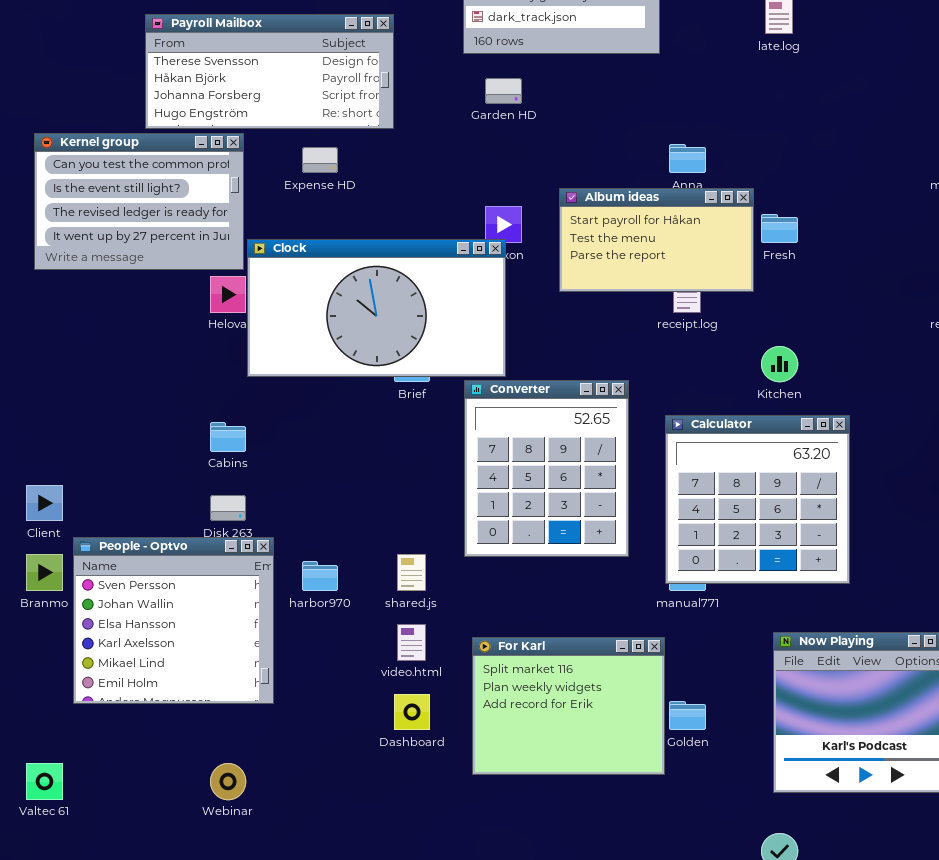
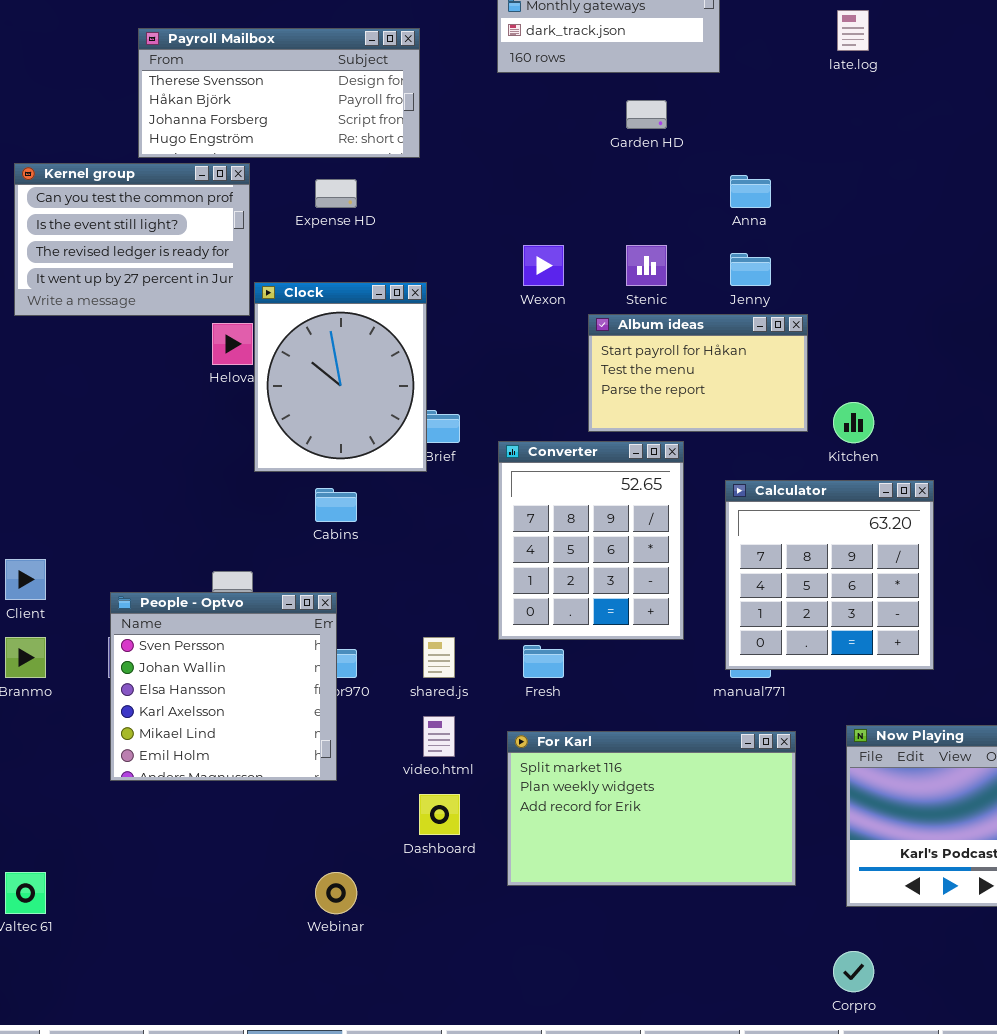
Garden HD: [485,78,522,104] -> [626,100,667,129], moved
Album ideas: [559,188,754,292] -> [588,314,808,432], moved
Fresh: [761,214,798,243] -> [523,645,564,678], moved
Clock: [247,239,506,377] -> [254,282,427,472], resized
Cabins: [210,422,246,452] -> [315,488,357,522], moved
People - Optvo: [73,537,274,704] -> [110,592,337,781], moved
For Karl: [472,637,665,775] -> [507,731,796,886], resized
Webinar: [210,763,246,800] -> [315,872,357,914], moved

